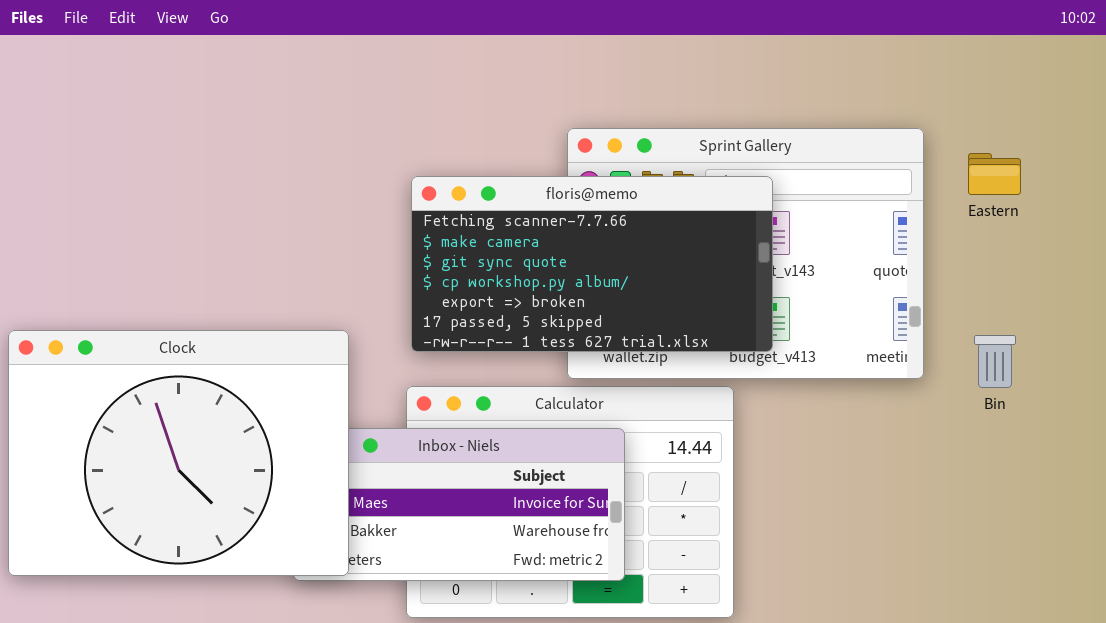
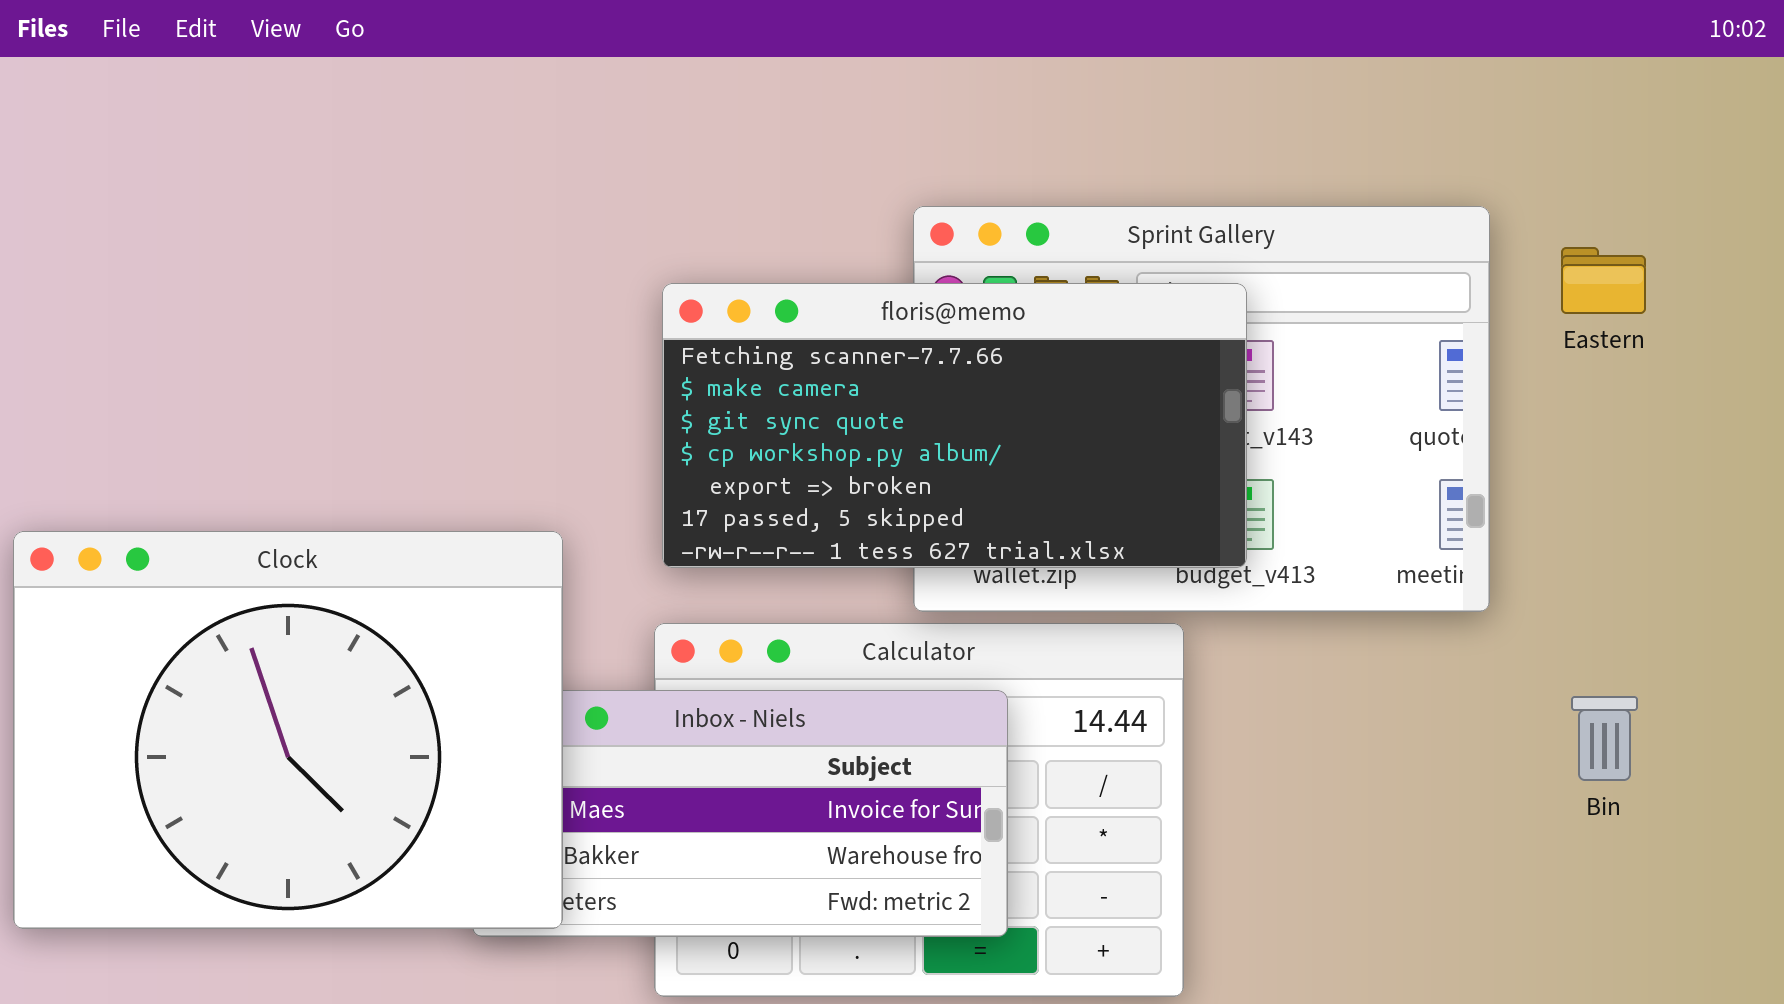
Bin: [974,335,1016,388] -> [1571,696,1638,781], moved

